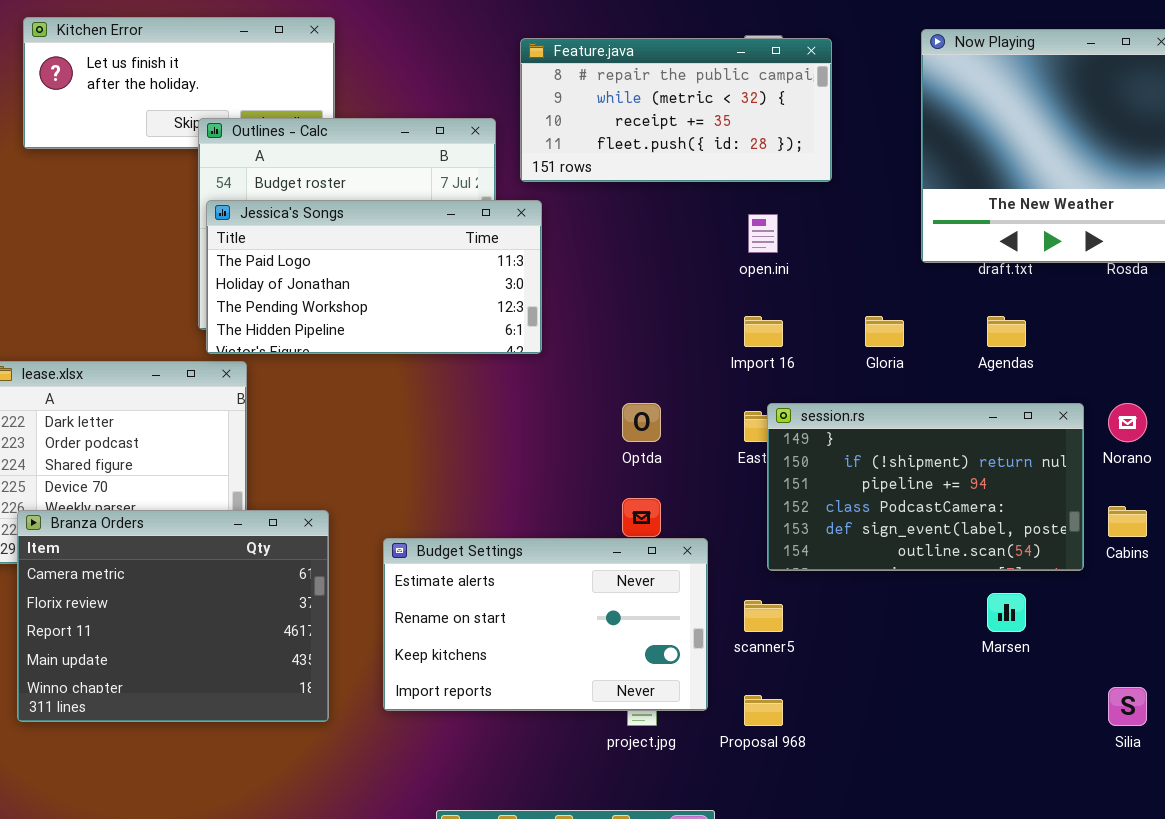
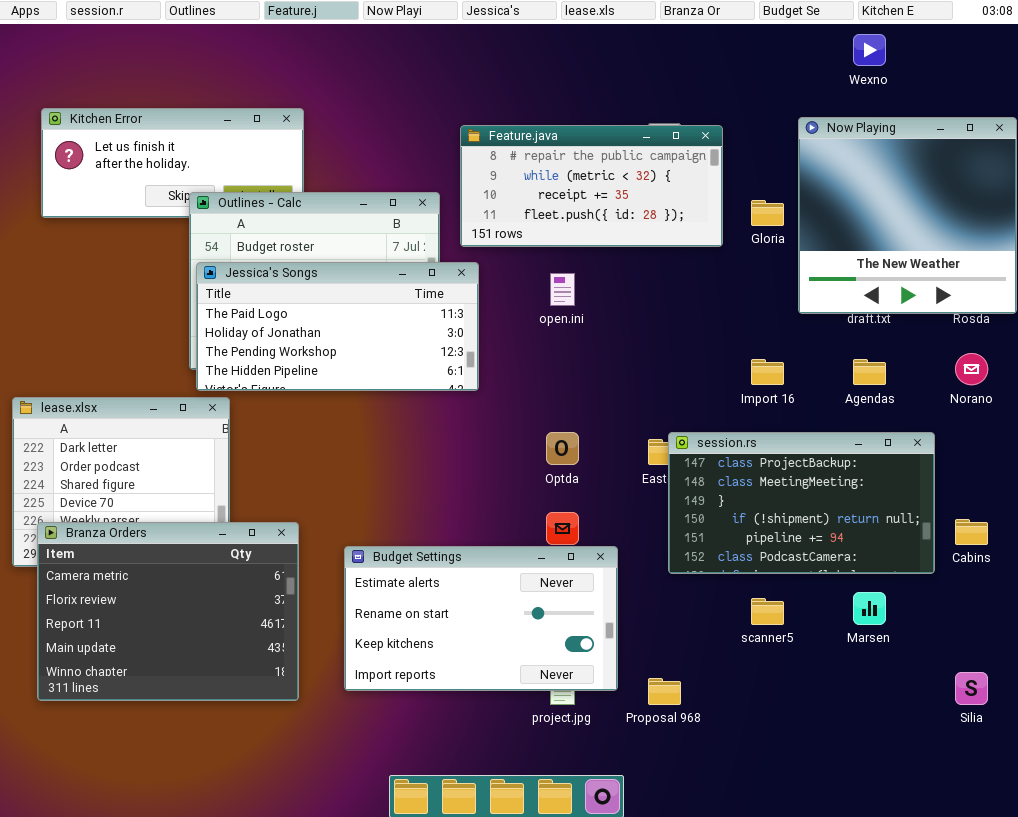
open.ini: [748,214,778,253] -> [550,273,575,306], moved
Import 16: [744,316,783,347] -> [751,359,784,385], moved
Gloria: [865,316,904,347] -> [751,200,784,226], moved
session.rs: [767,403,1084,571] -> [668,432,935,574], scrolled up 2 rows
Norano: [1108,403,1147,442] -> [955,353,988,385], moved
scanner5: [744,600,783,632] -> [751,598,784,625], moved

